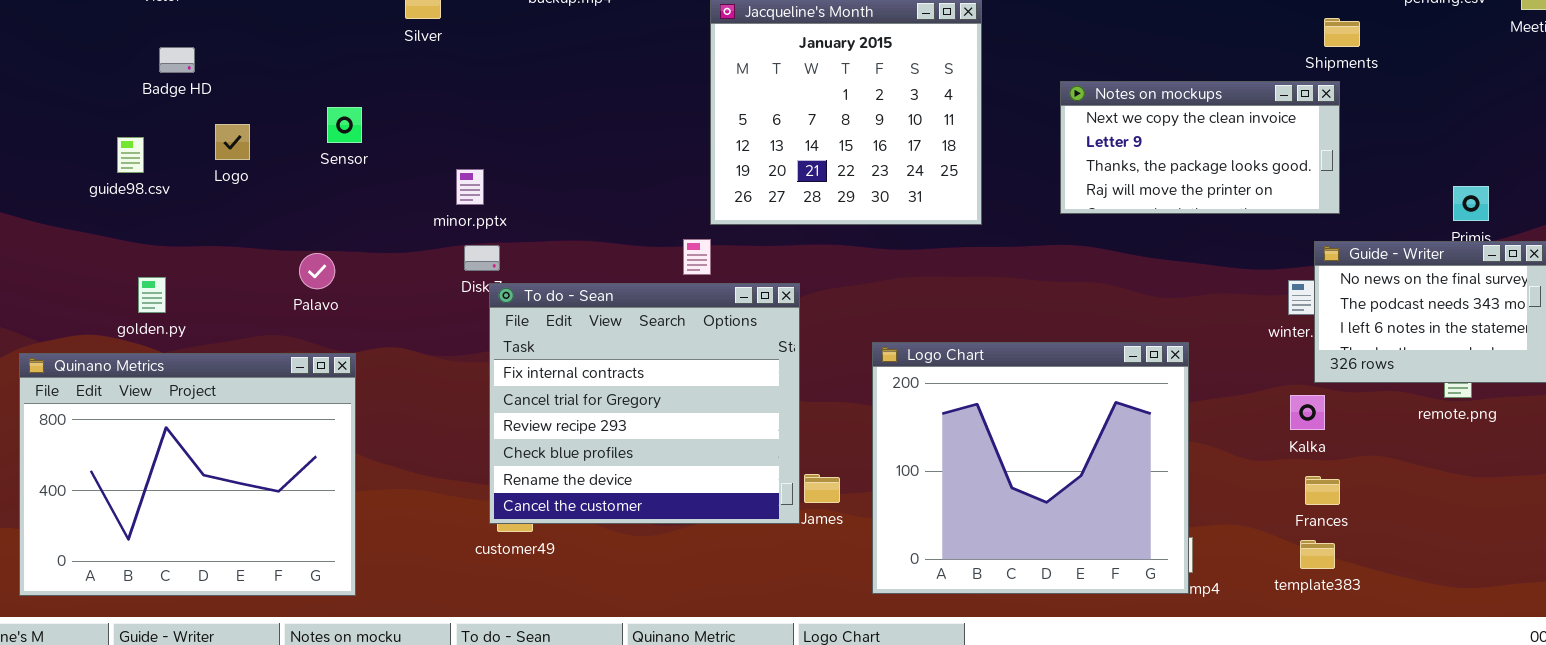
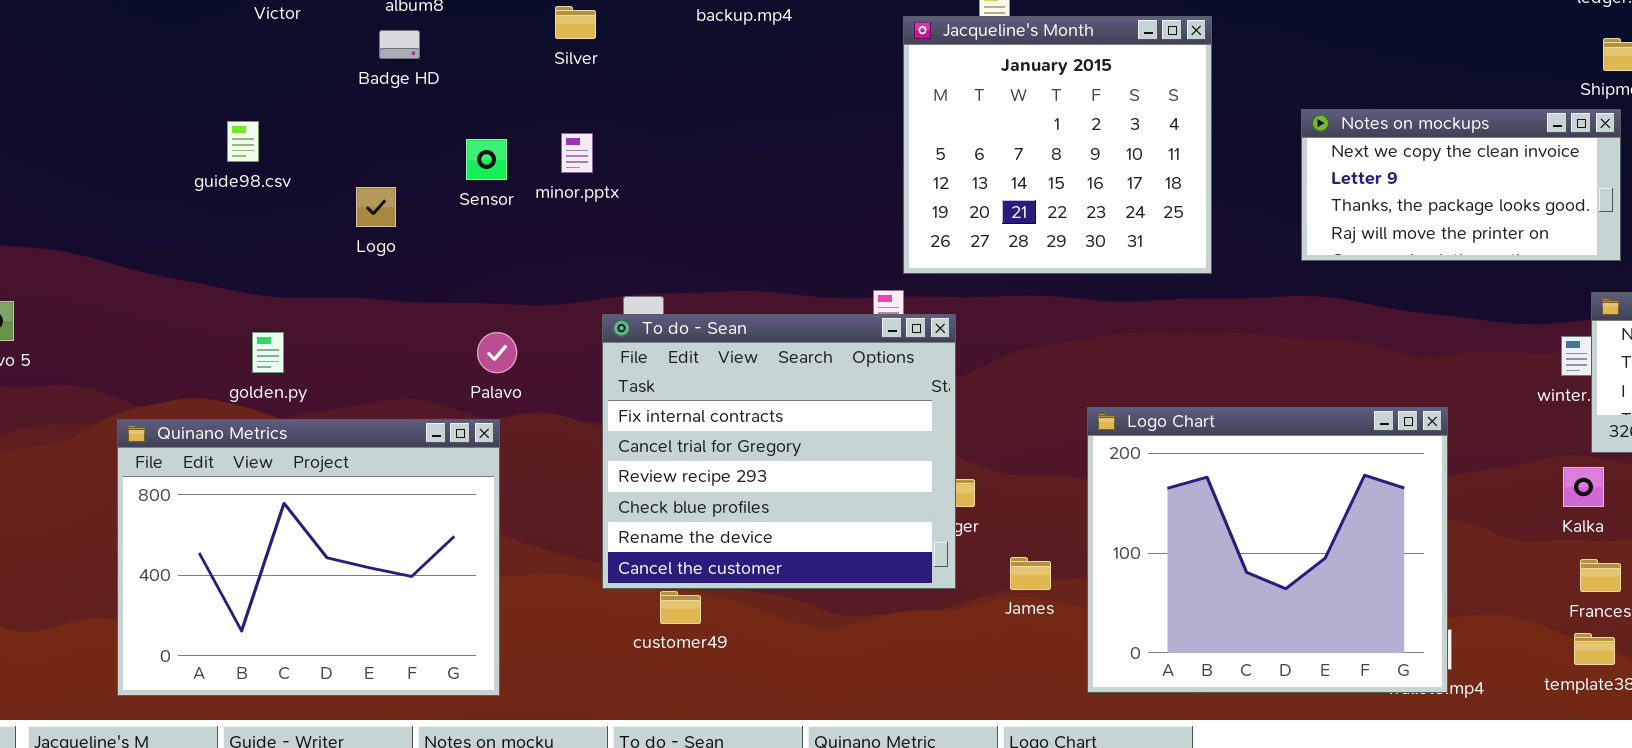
Badge HD: [159,47,195,73] -> [379,30,420,59], moved
Logo: [215,124,250,160] -> [356,187,396,227], moved
guide98.csv: [117,137,144,173] -> [227,121,259,162], moved
minor.pptx: [456,169,484,205] -> [561,133,593,173], moved
Palavo: [299,253,335,289] -> [477,332,517,373], moved
To do - Sean: [489,283,800,524] -> [602,314,956,589], moved

